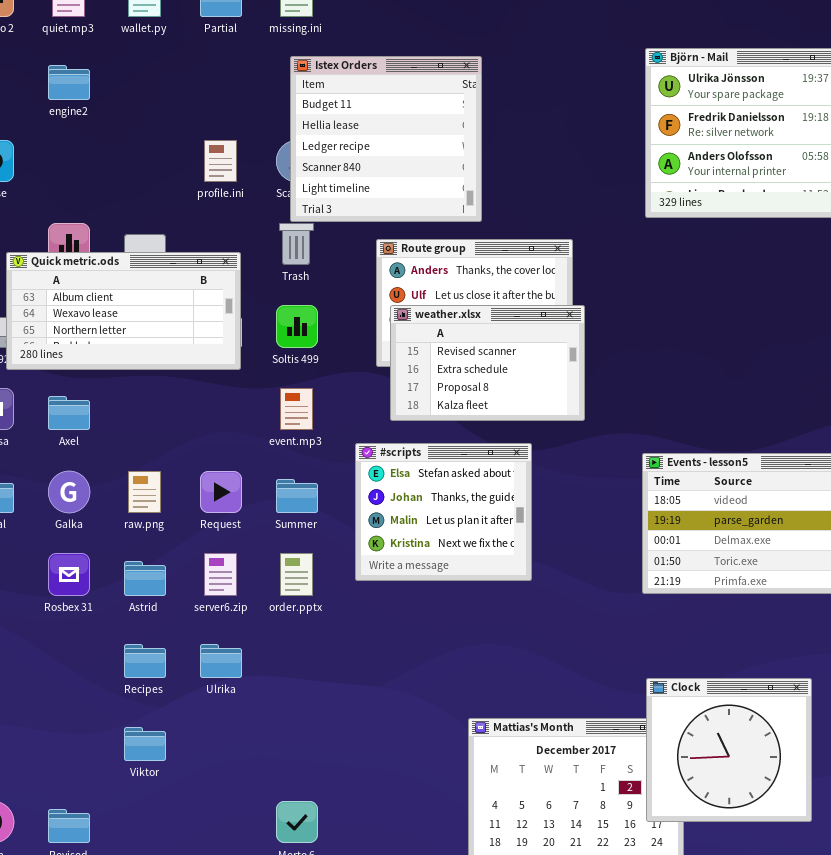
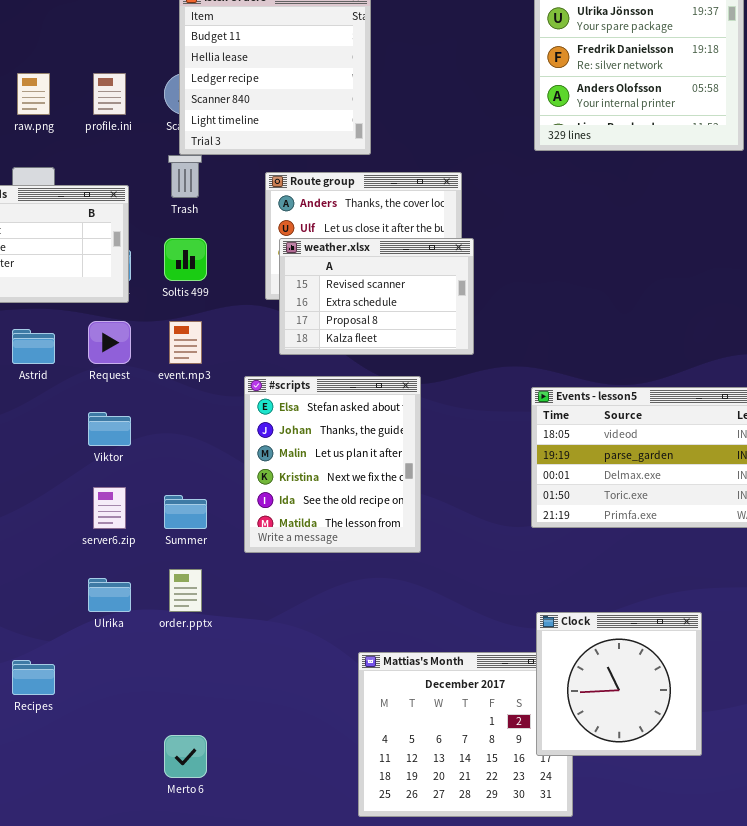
#scripts: [355,443,532,581] -> [244,376,421,553], resized
raw.png: [128,471,161,513] -> [17,73,50,115], moved
Request: [200,471,242,513] -> [88,321,131,364], moved
Summer: [276,479,318,513] -> [164,495,207,529], moved
order.pptx: [280,553,313,596] -> [169,569,202,612], moved
Astrid: [124,561,166,596] -> [12,329,55,364], moved
Recipes: [124,644,166,678] -> [12,660,55,695], moved
Viktor: [124,727,166,761] -> [88,412,131,446], moved

